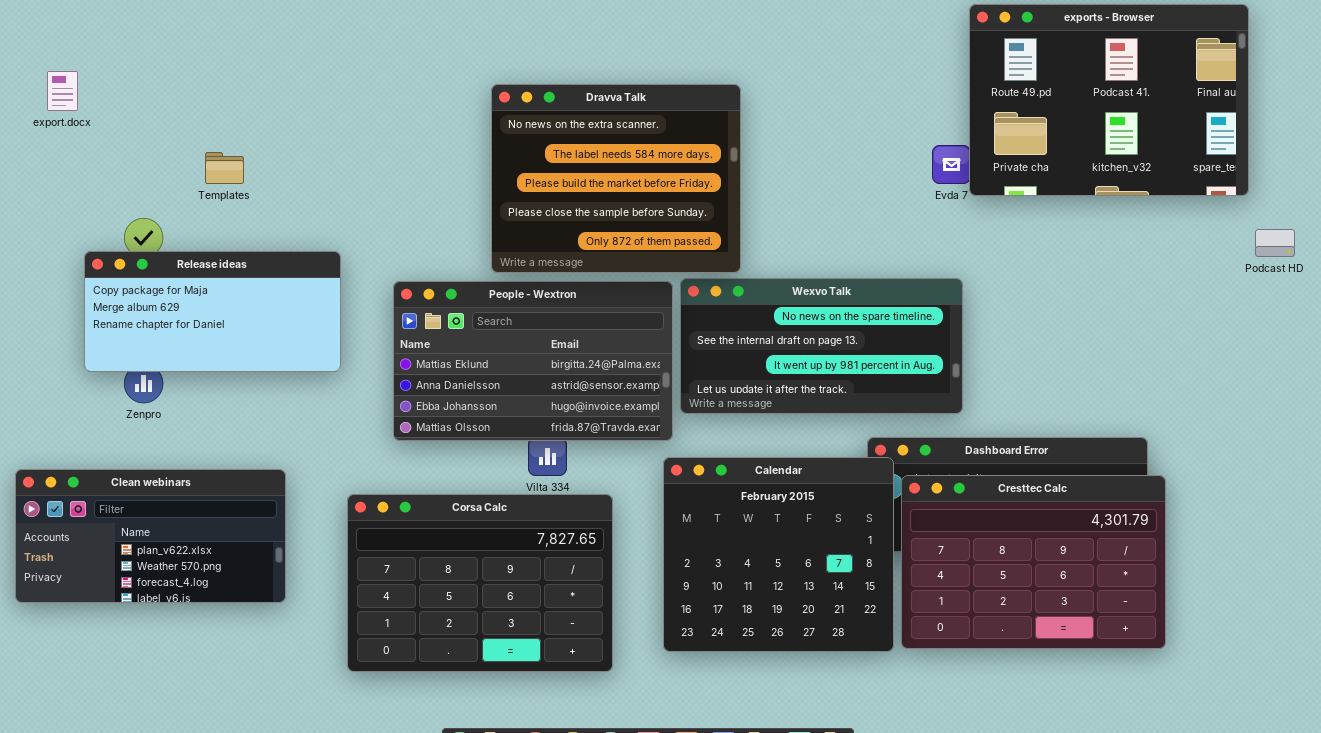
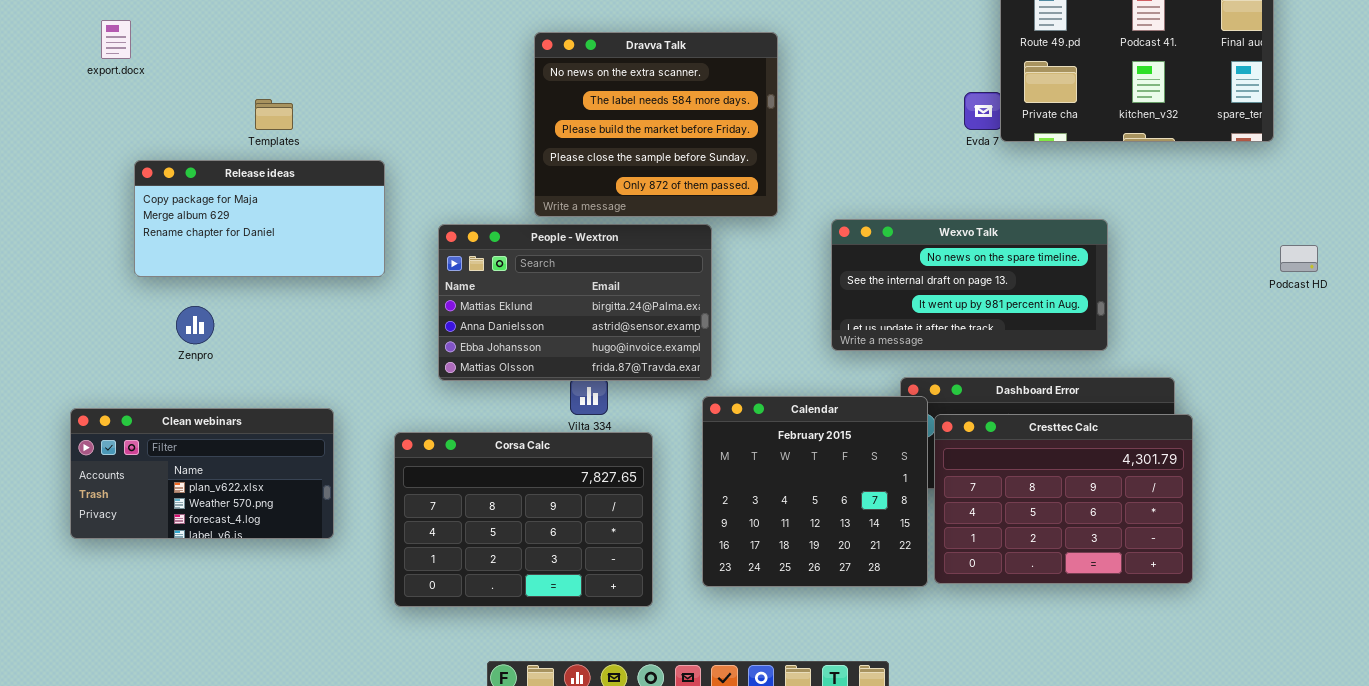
Podcast HD: [1255,229,1295,257] -> [1280,245,1318,272], moved
Release ideas: [84,251,341,372] -> [134,160,385,277], moved
Wexvo Talk: [680,278,963,414] -> [831,219,1108,351], moved

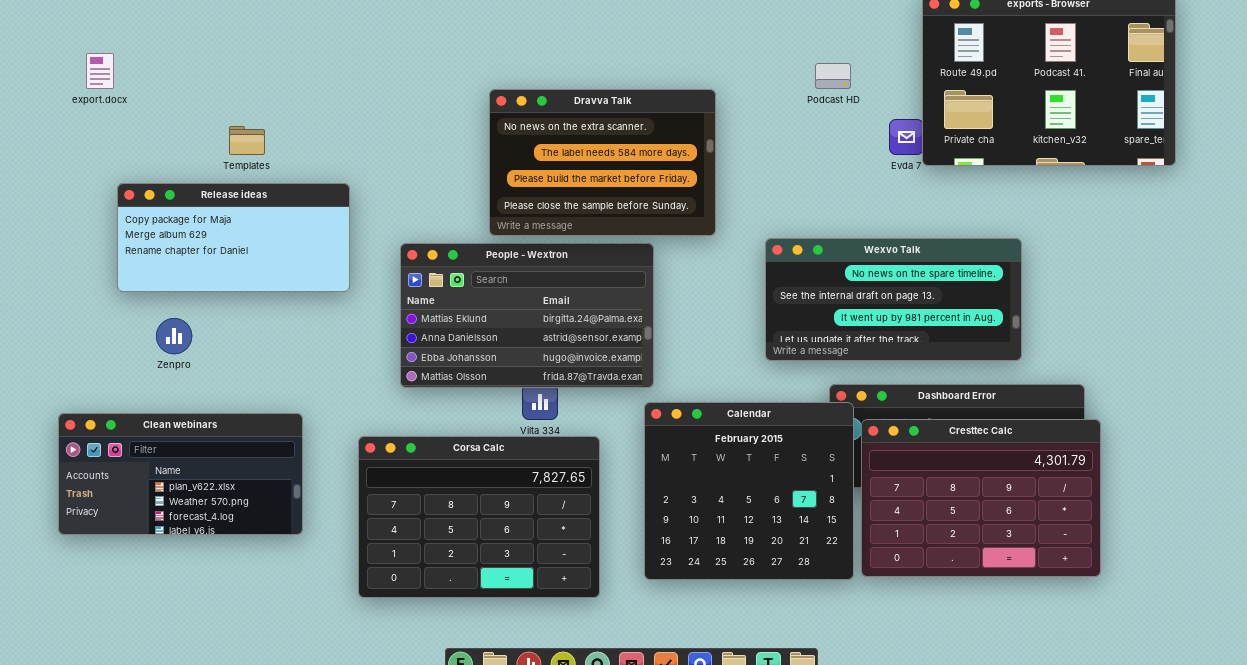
Dravva Talk: [534,32,778,217] -> [489,89,716,236], resized
Podcast HD: [1280,245,1318,272] -> [815,63,851,89], moved

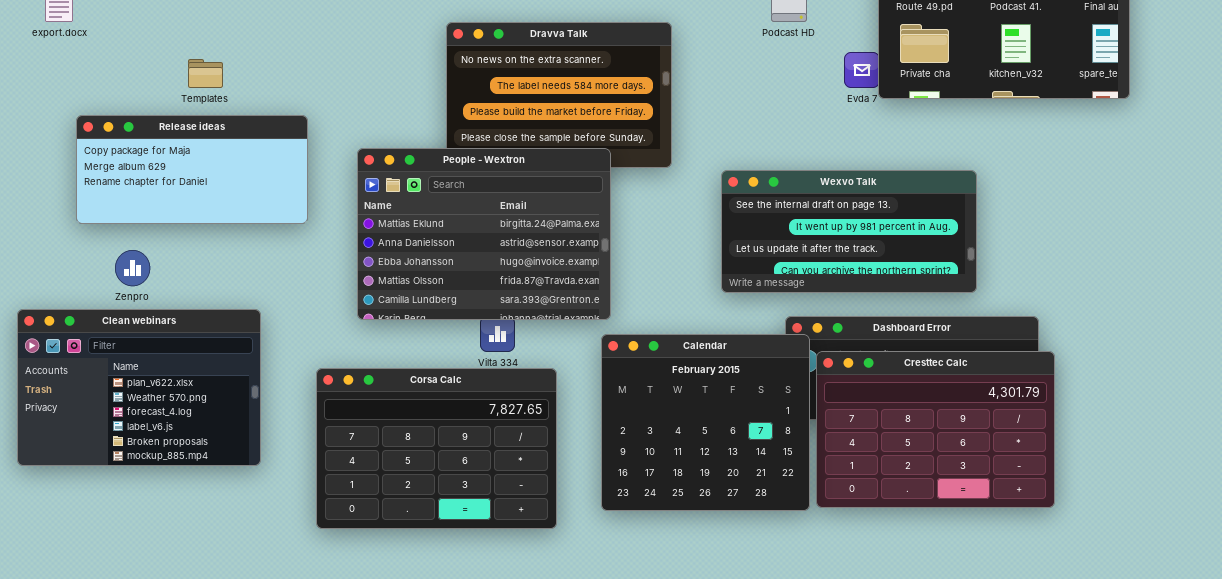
Wexvo Talk: [765,238,1022,361] -> [721,170,977,293], scrolled down 1 row
People - Wextron: [400,243,654,388] -> [357,148,611,320], resized
Clean webinars: [58,413,303,535] -> [17,309,261,466], resized

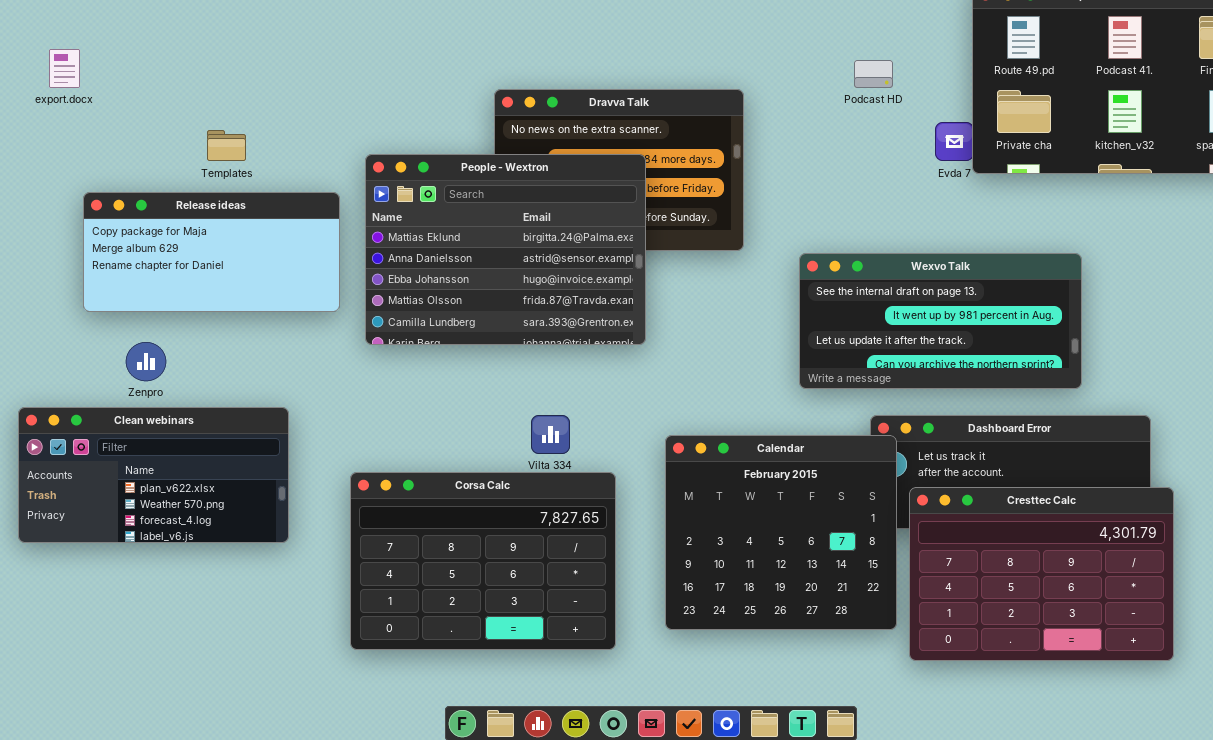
People - Wextron: [357,148,611,320] -> [365,154,646,345], moved
Clean webinars: [17,309,261,466] -> [18,407,289,543], resized
Cresttec Calc: [816,351,1055,508] -> [909,487,1174,661], moved

